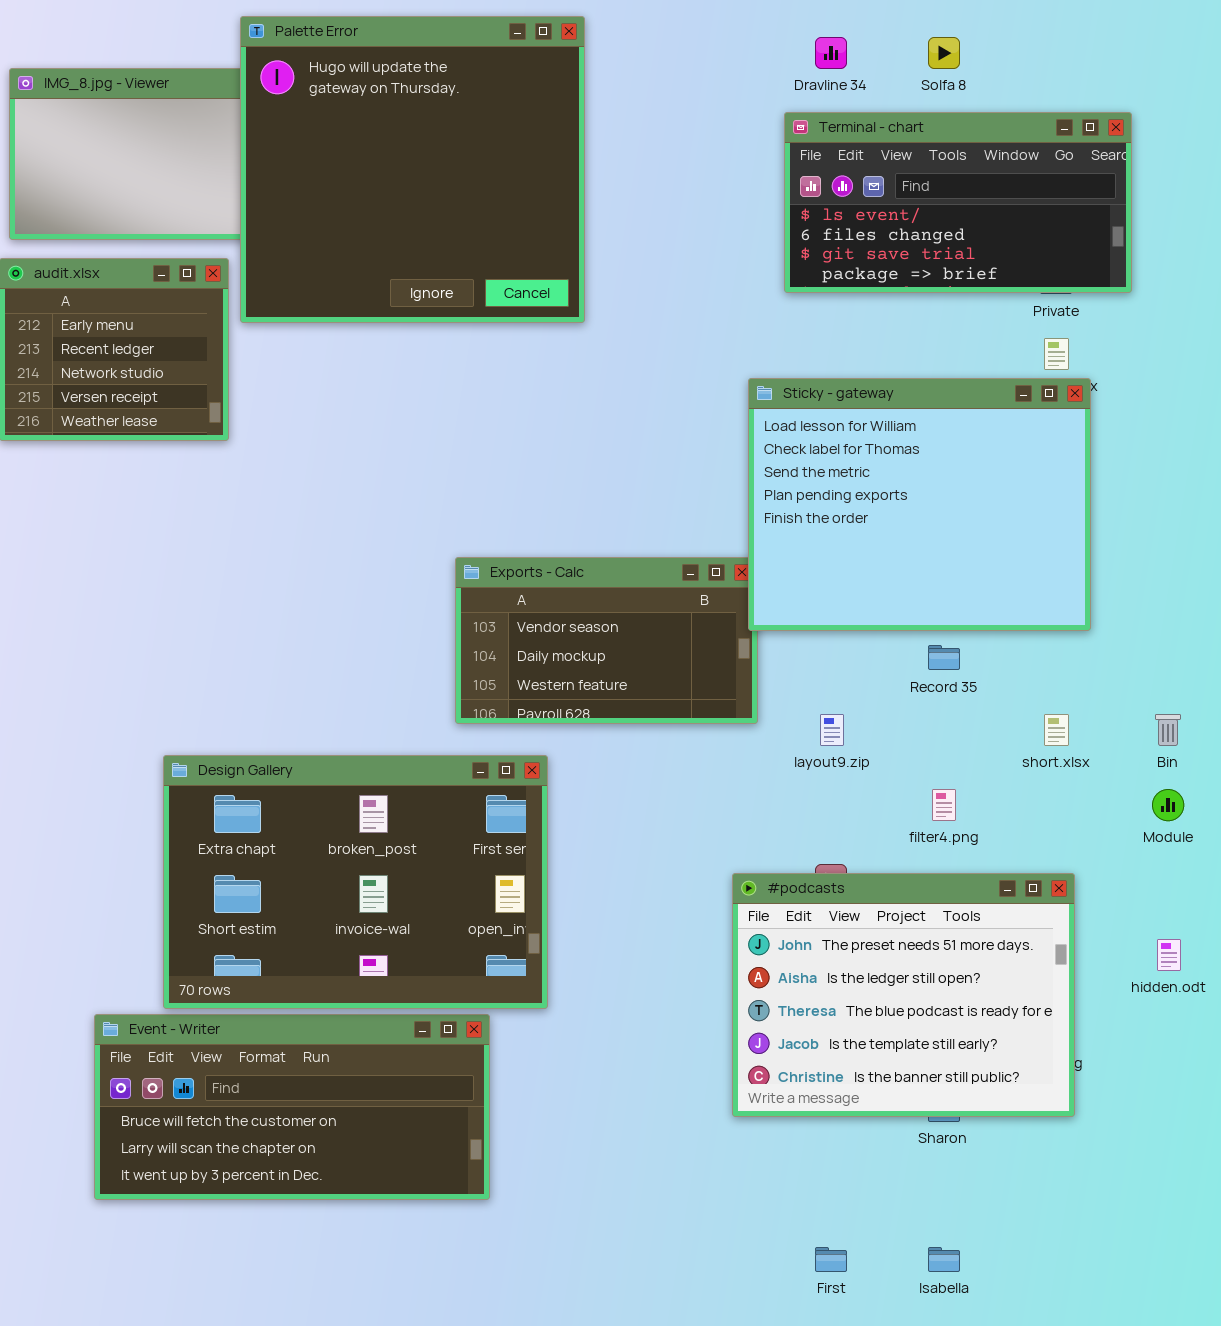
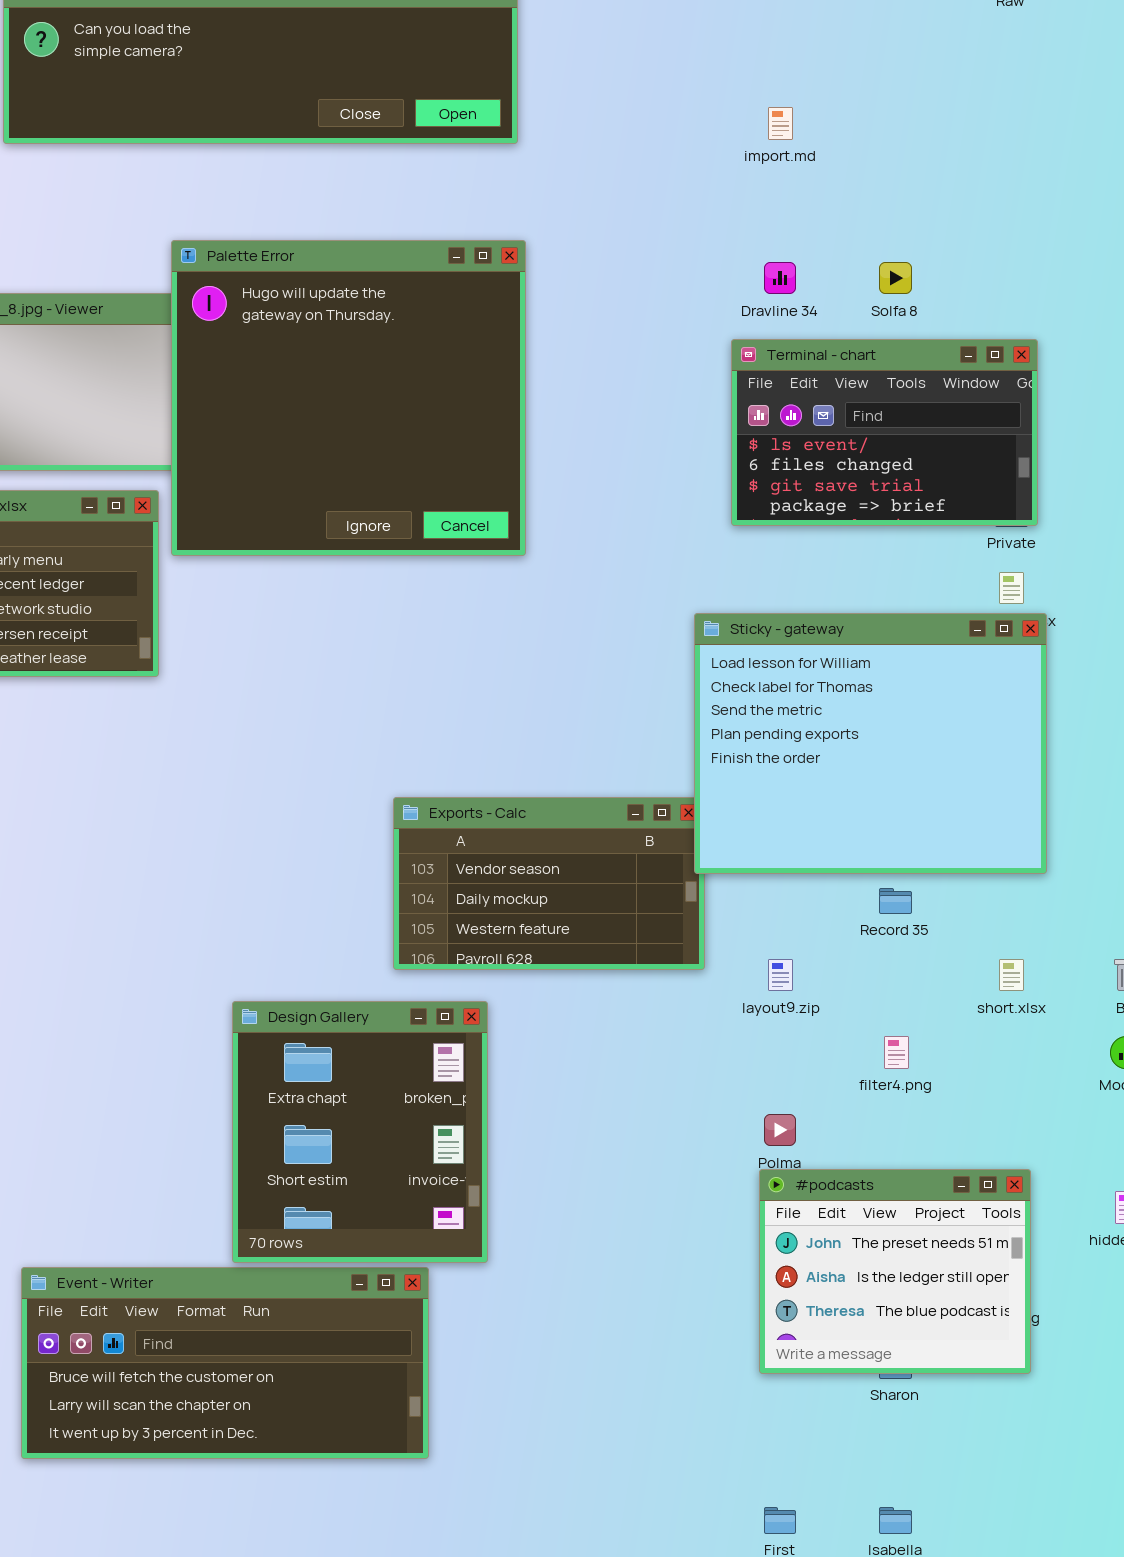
Terminal - chart: [784,112,1132,293] -> [731,339,1038,526], resized
Design Gallery: [163,755,548,1009] -> [232,1001,488,1263], resized
#podcasts: [732,873,1075,1117] -> [759,1169,1031,1374], resized

